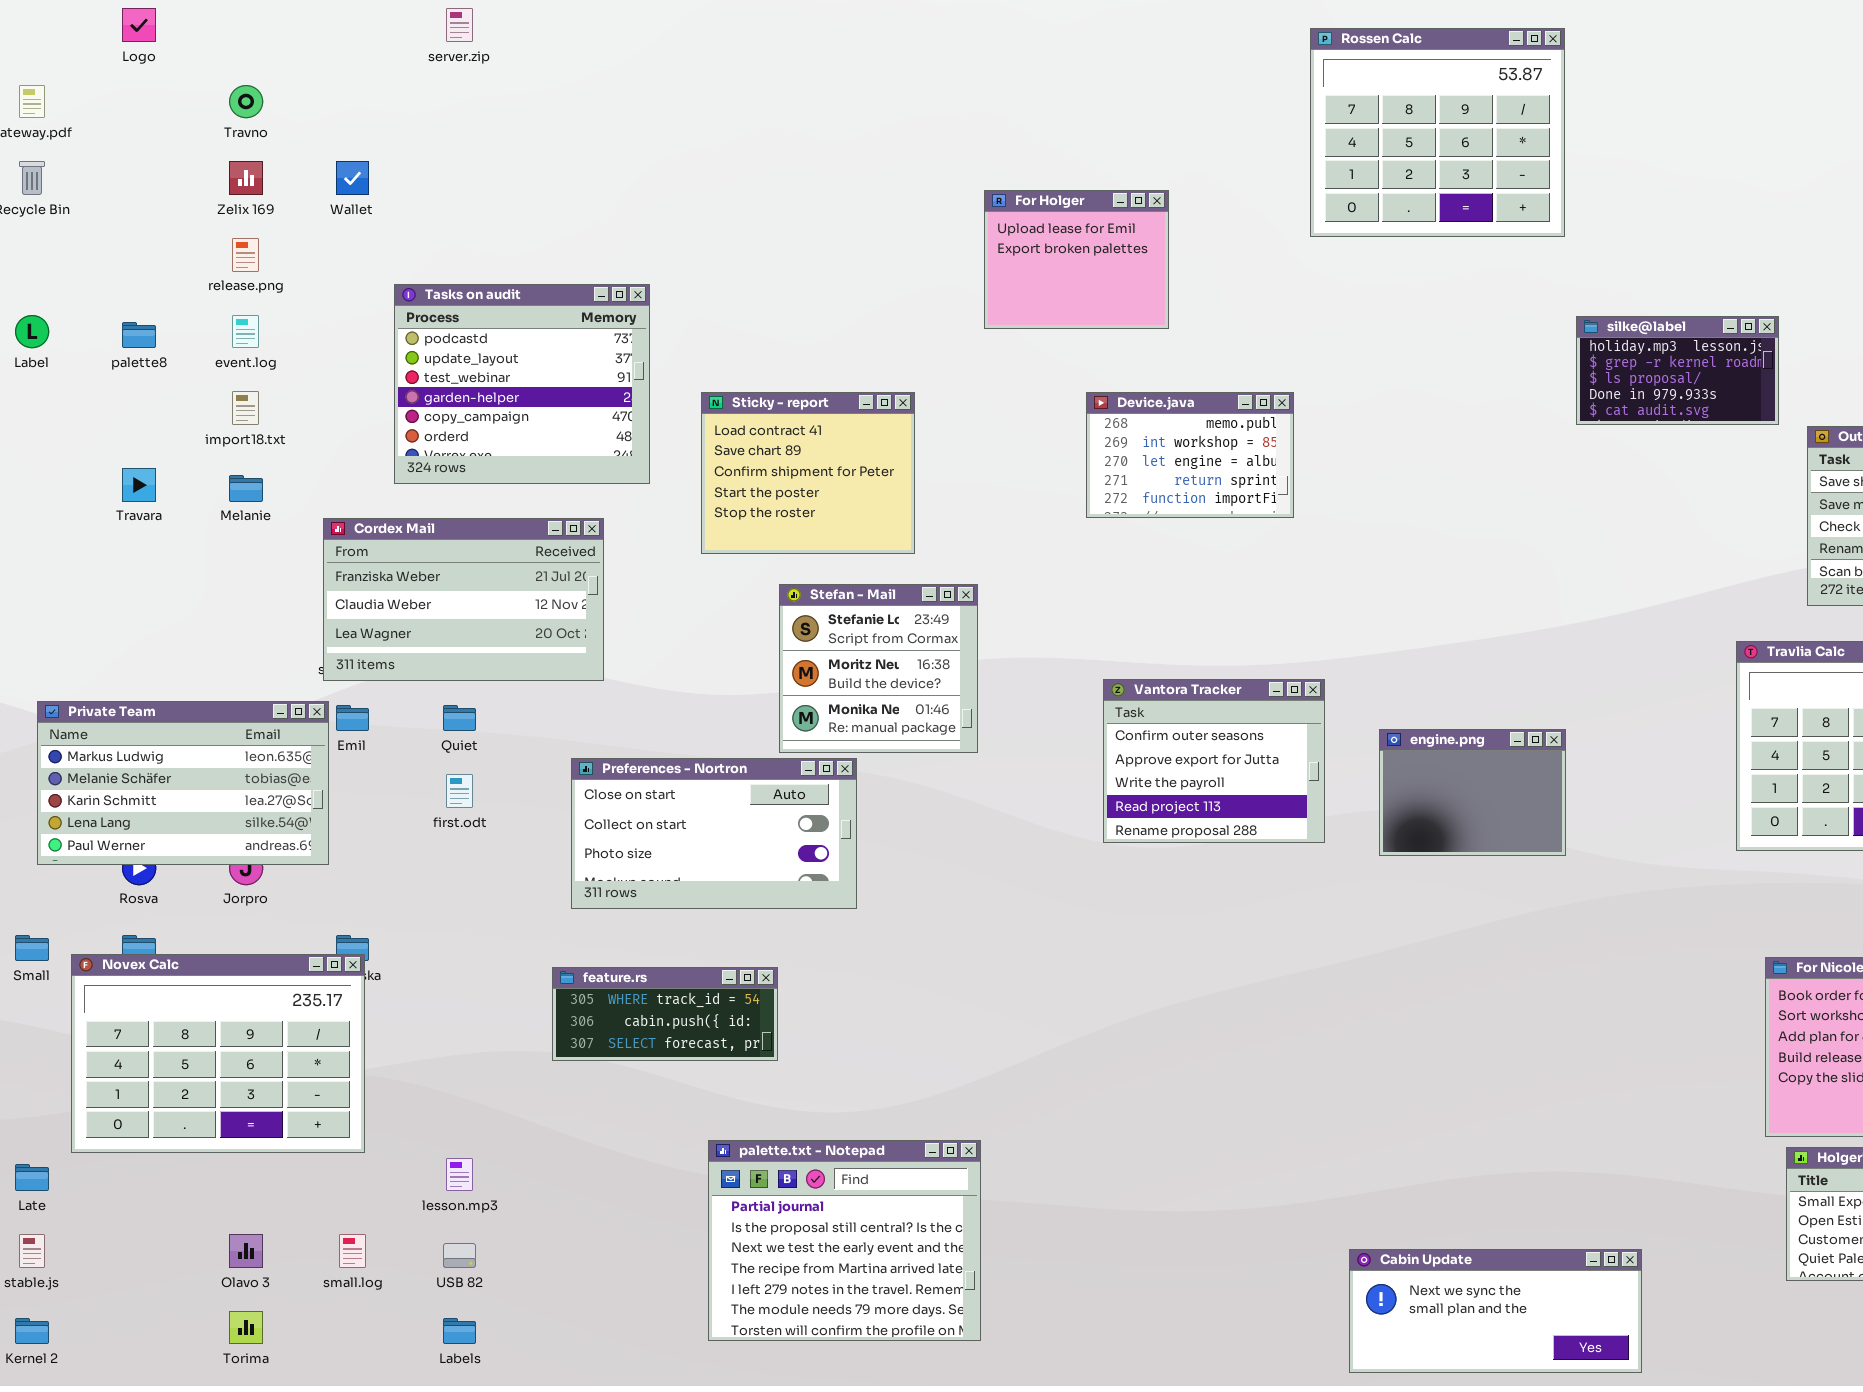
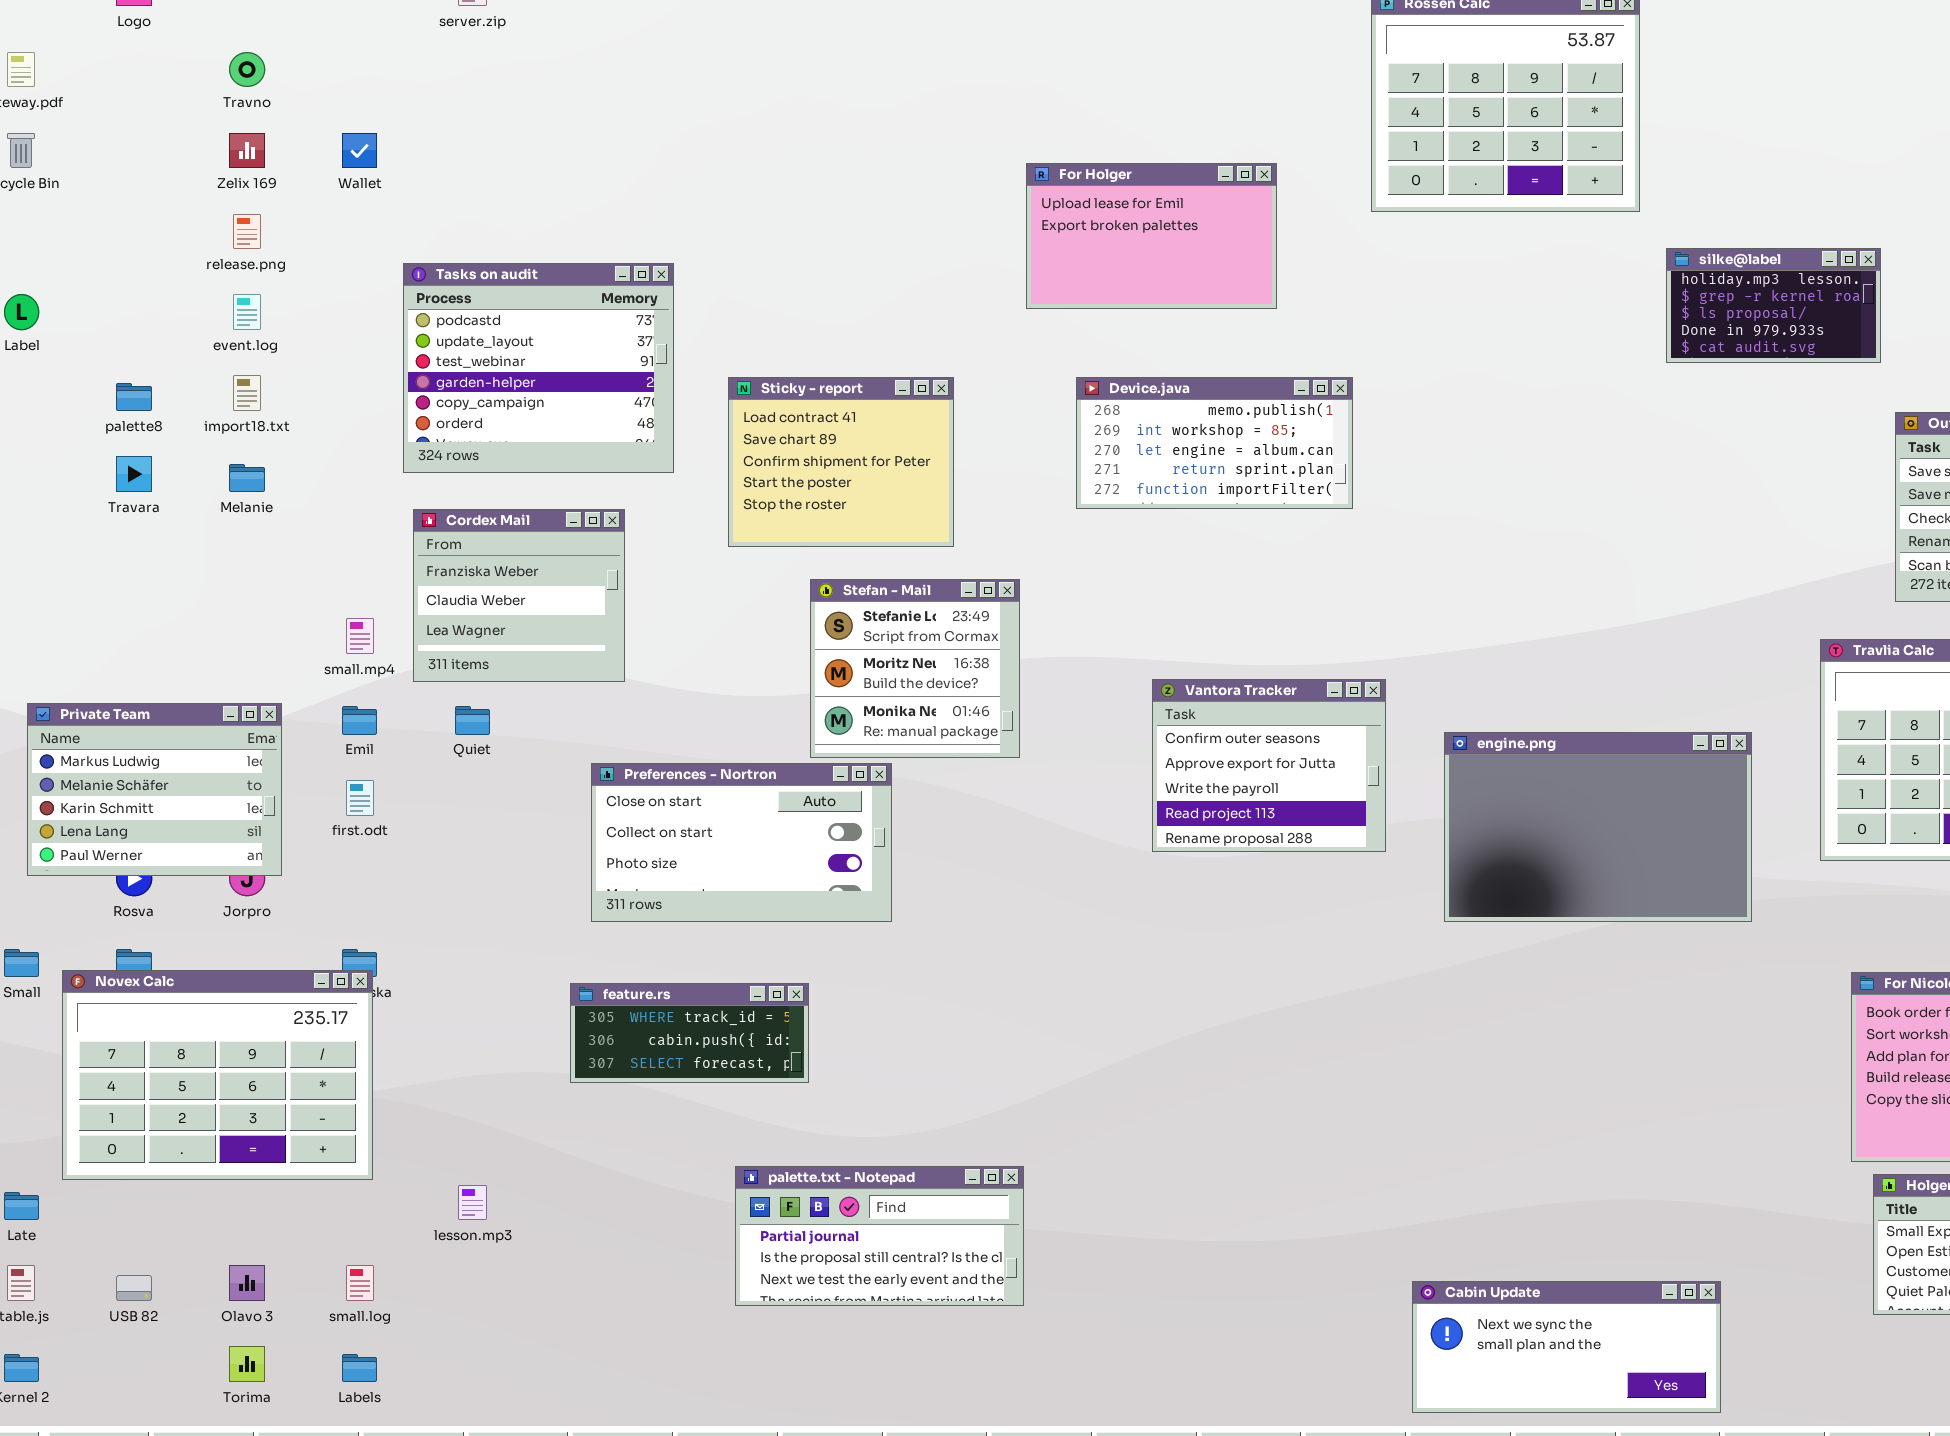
For Holger: [984,190,1169,329] -> [1026,163,1277,309], resized
silke@label: [1576,316,1779,425] -> [1666,248,1881,363], moved
palette8: [122,322,156,348] -> [116,383,152,411], moved
Device.java: [1086,392,1294,518] -> [1076,377,1353,509], resized
Cordex Mail: [323,518,604,681] -> [413,509,625,682], resized
Private Team: [37,701,329,865] -> [27,703,282,876], resized
engine.png: [1379,729,1566,856] -> [1444,732,1752,922], resized
first.odt: [446,774,473,808] -> [346,780,374,816], moved
palette.txt - Notepad: [708,1140,981,1341] -> [735,1166,1024,1306], resized
USB 82: [443,1243,476,1268] -> [116,1275,152,1301], moved
Labels: [443,1318,476,1344] -> [342,1354,377,1382], moved

